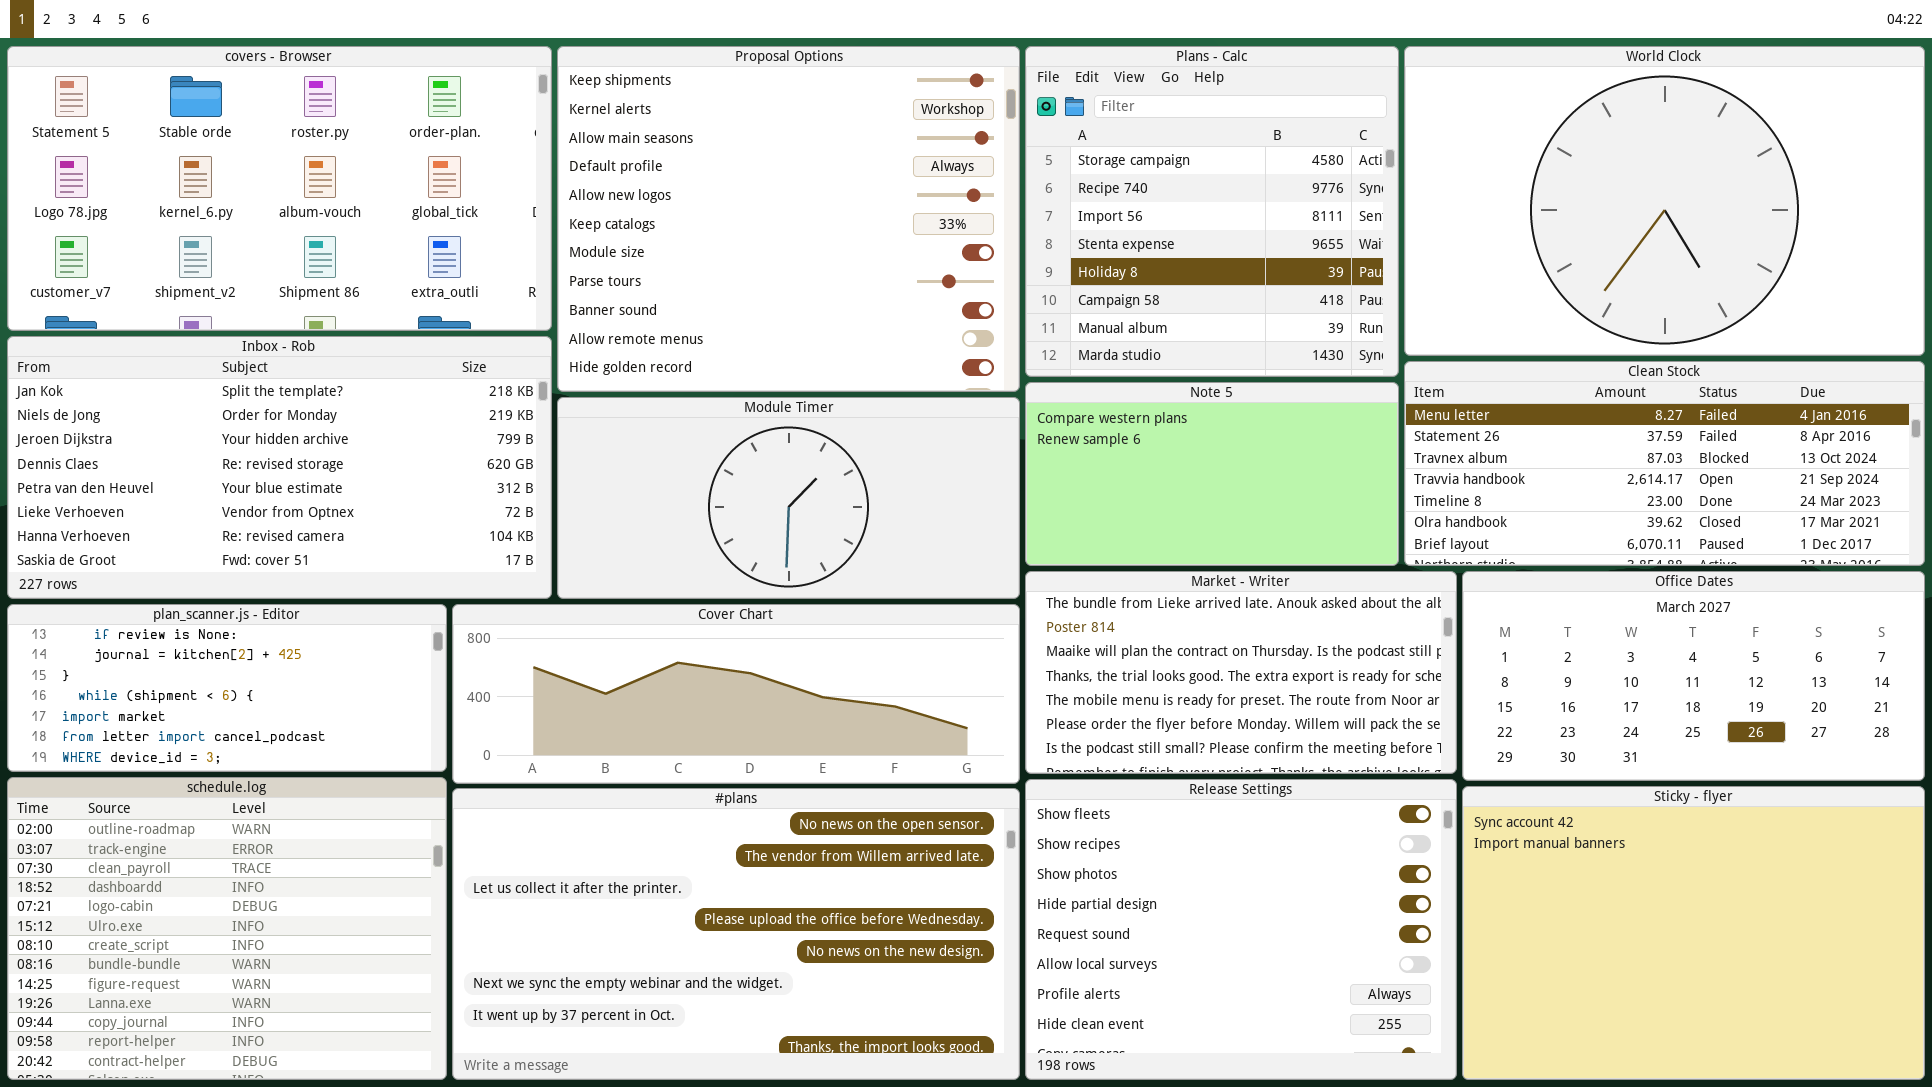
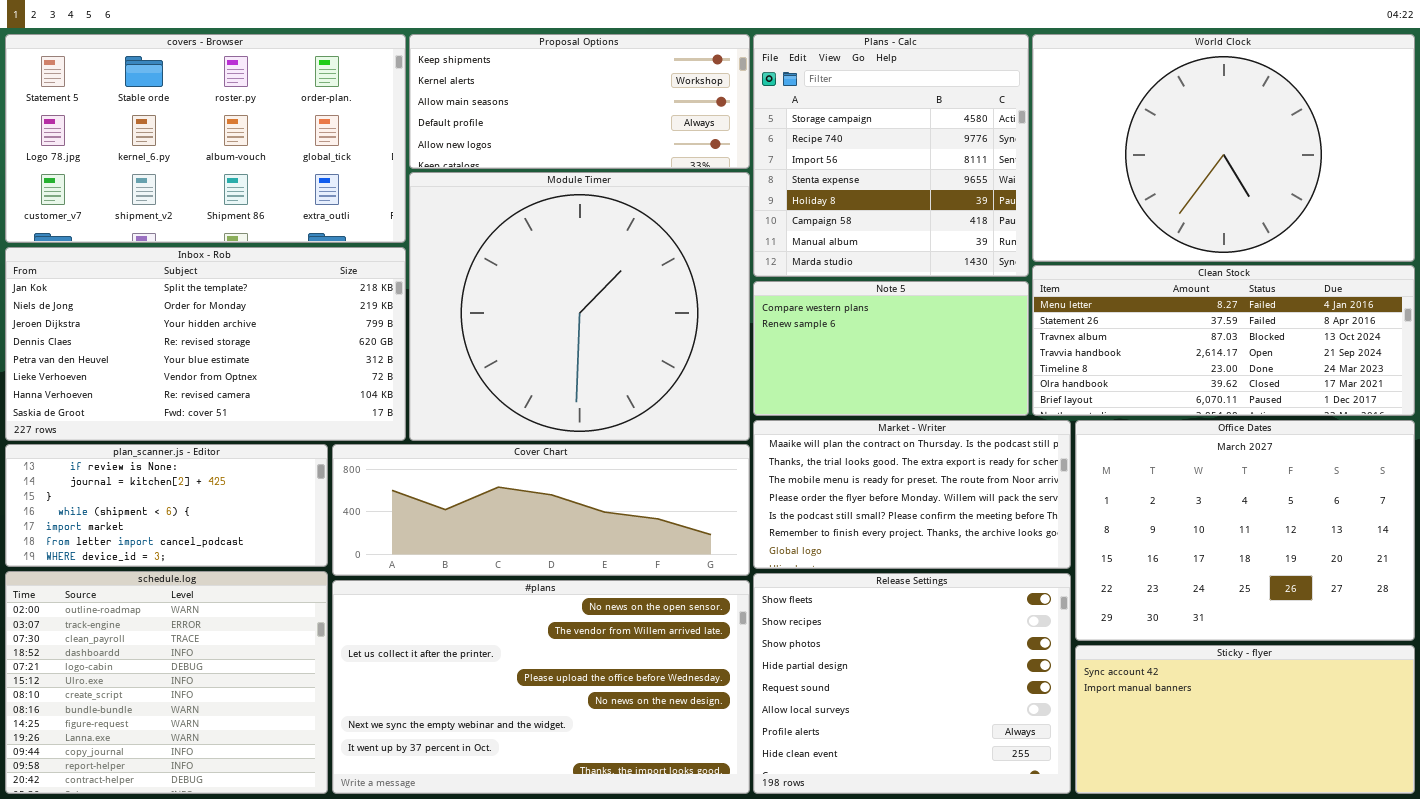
Proposal Options: [557,46,1020,392] -> [409,34,750,169], resized
Module Timer: [557,397,1020,599] -> [409,172,750,441], resized
Market - Writer: [1025,571,1457,774] -> [753,420,1071,569], scrolled down 2 rows
Office Dates: [1462,571,1925,781] -> [1075,420,1415,641], resized
Sticky - flyer: [1462,786,1925,1080] -> [1075,645,1415,794], resized

